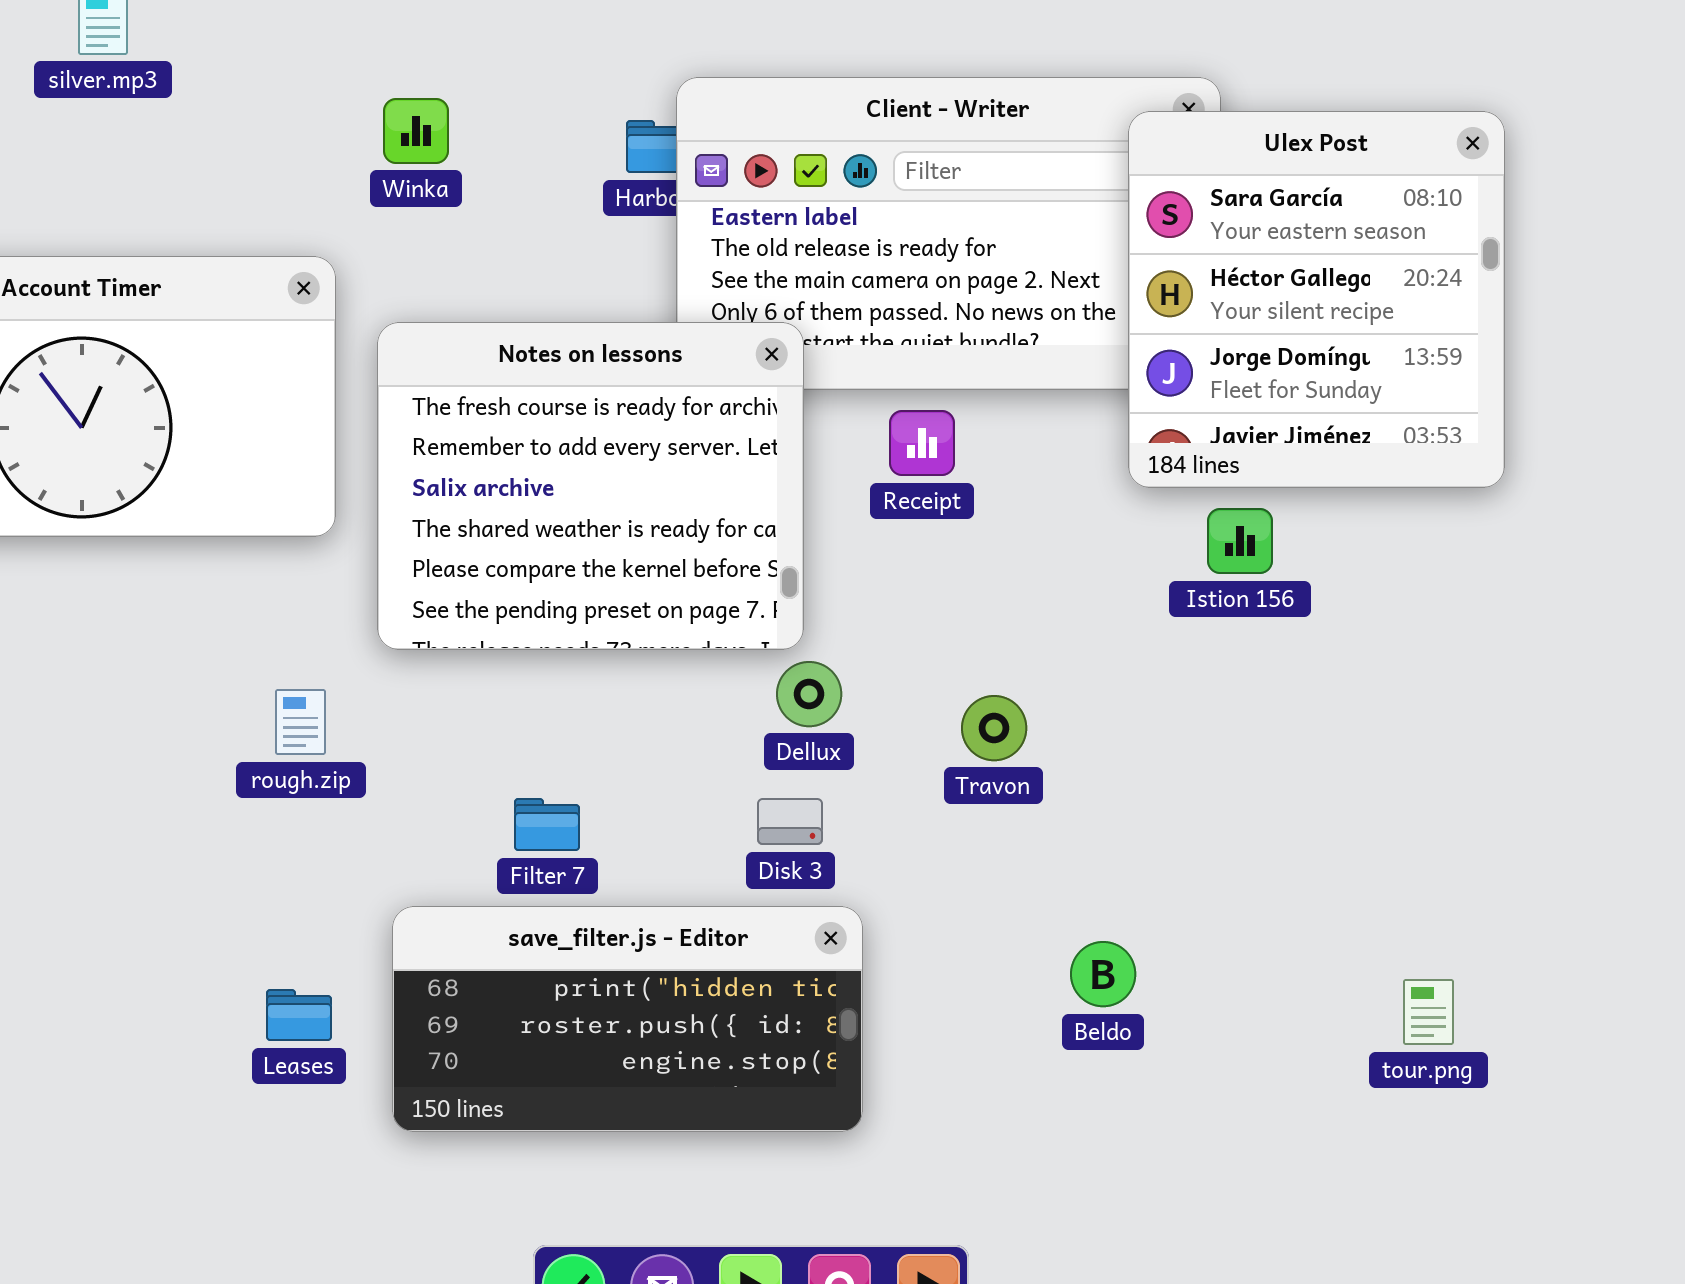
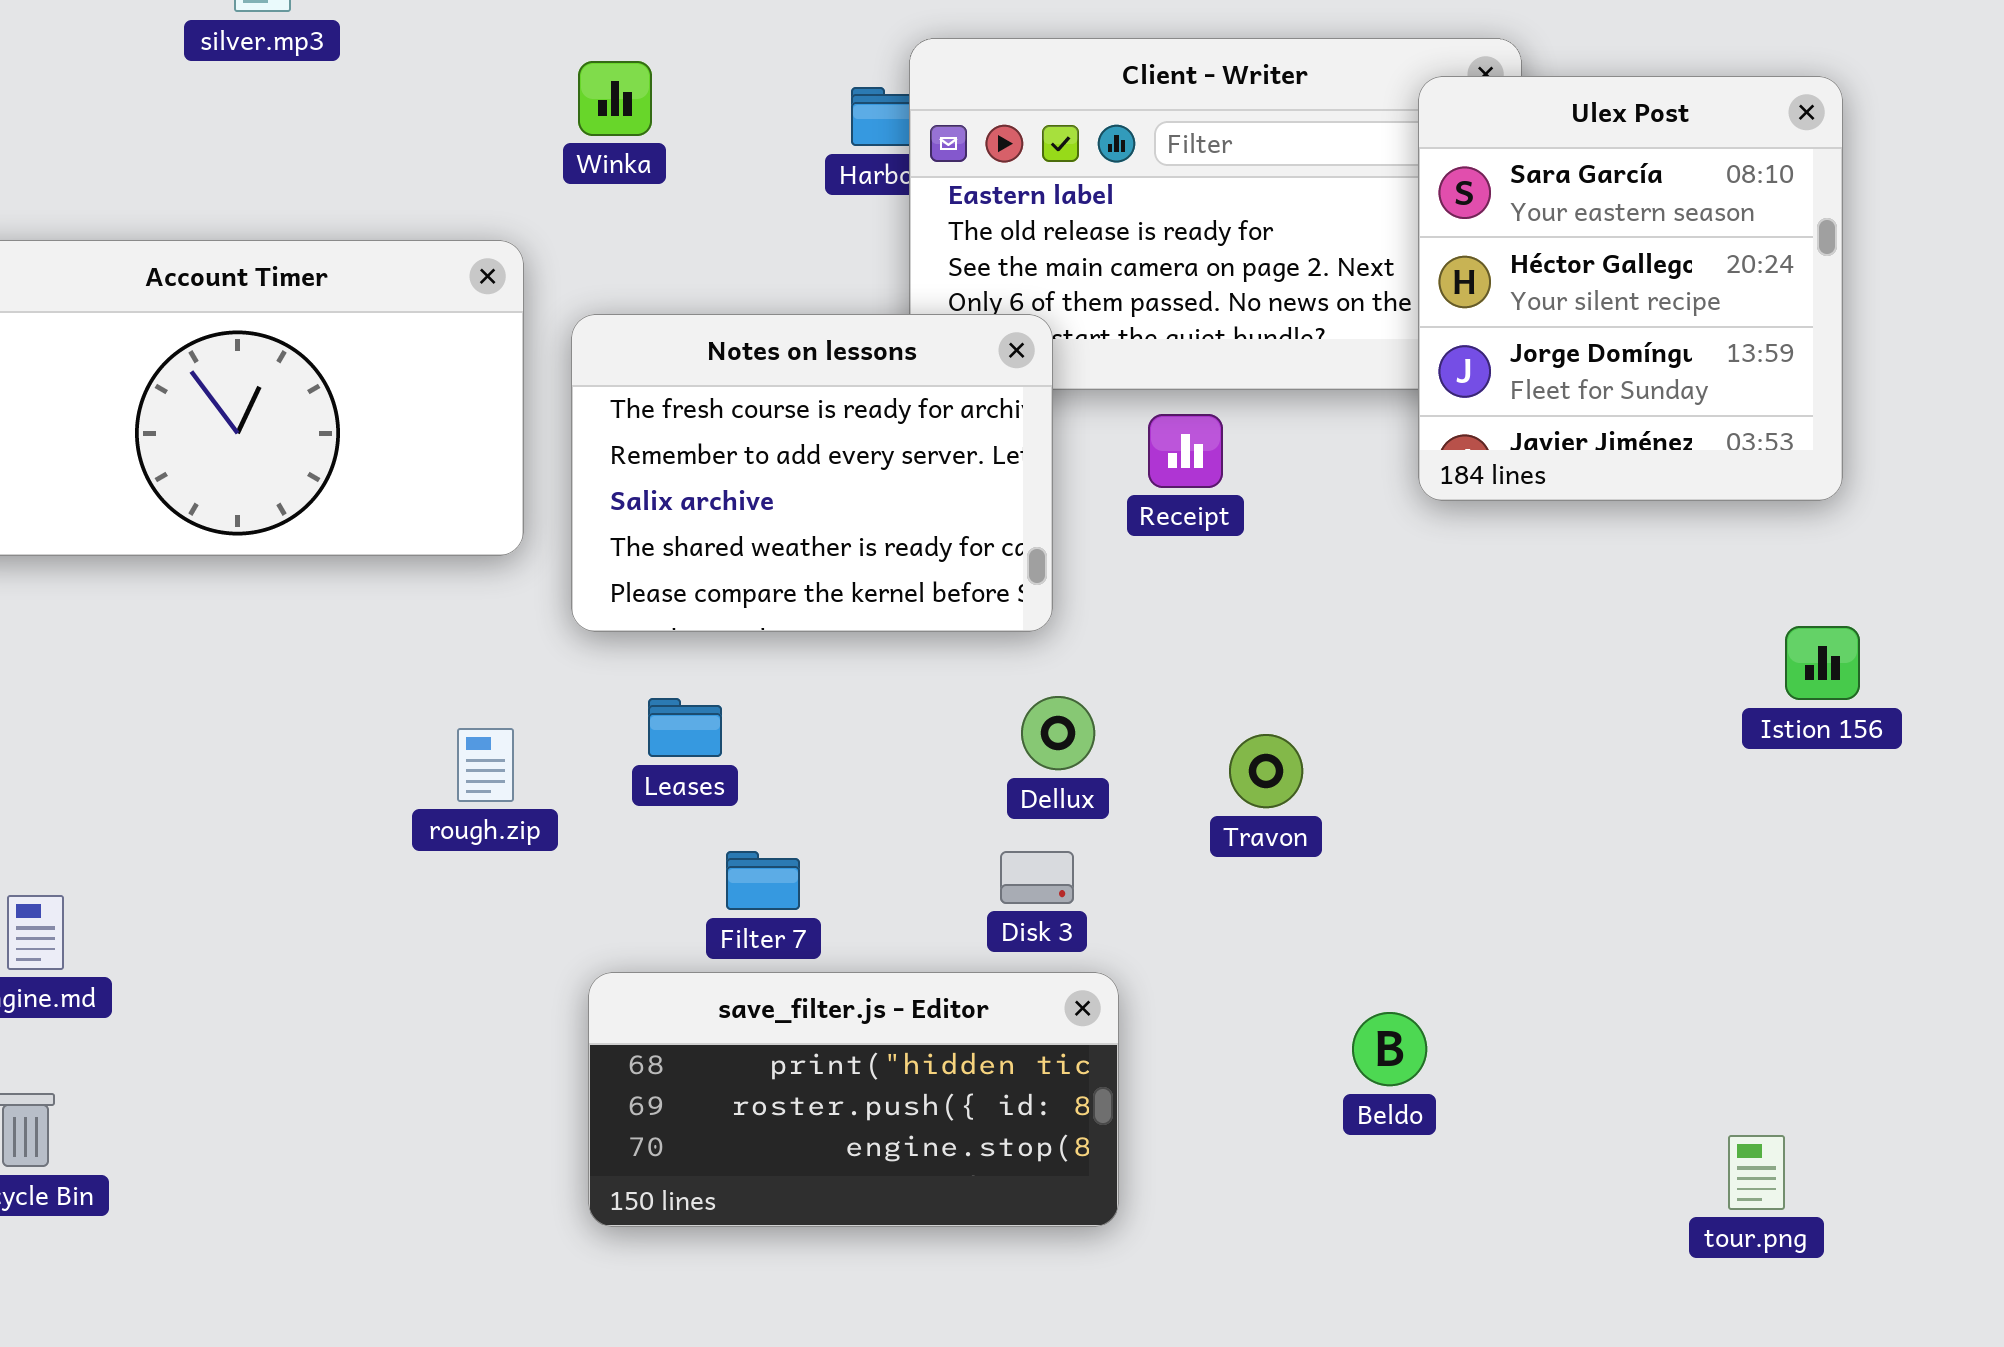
Notes on lessons: [377,322,804,650] -> [571,314,1053,632], resized
Istion 156: [1207,508,1273,574] -> [1785,626,1860,700], moved
tour.png: [1403,979,1454,1045] -> [1728,1135,1785,1210], moved
Leases: [266,989,332,1041] -> [648,698,722,757], moved

